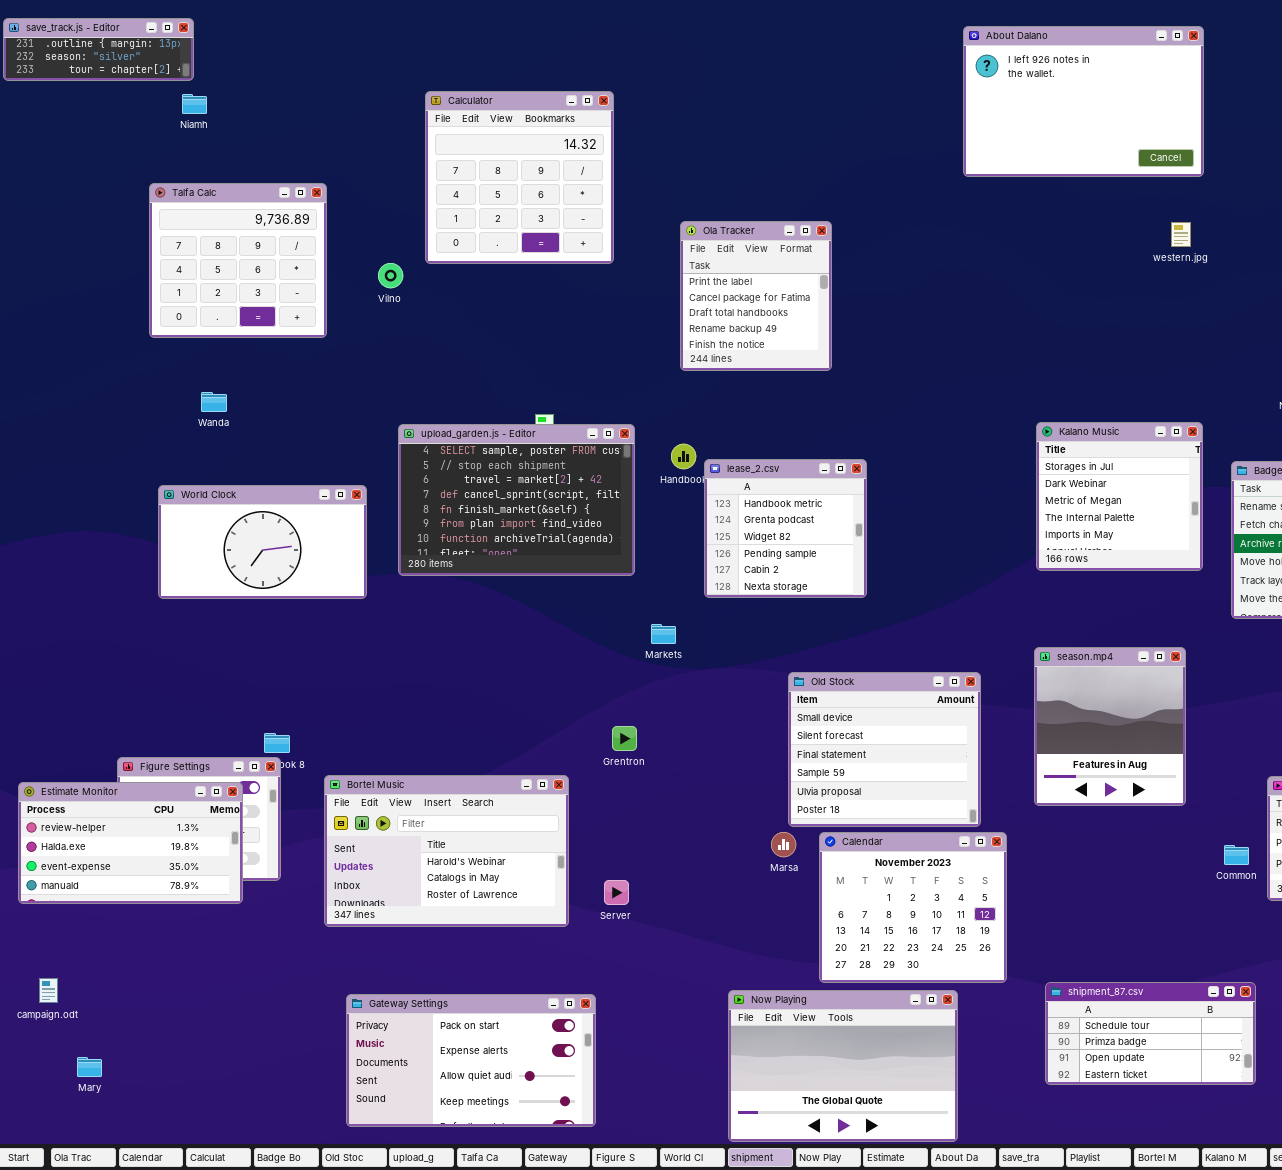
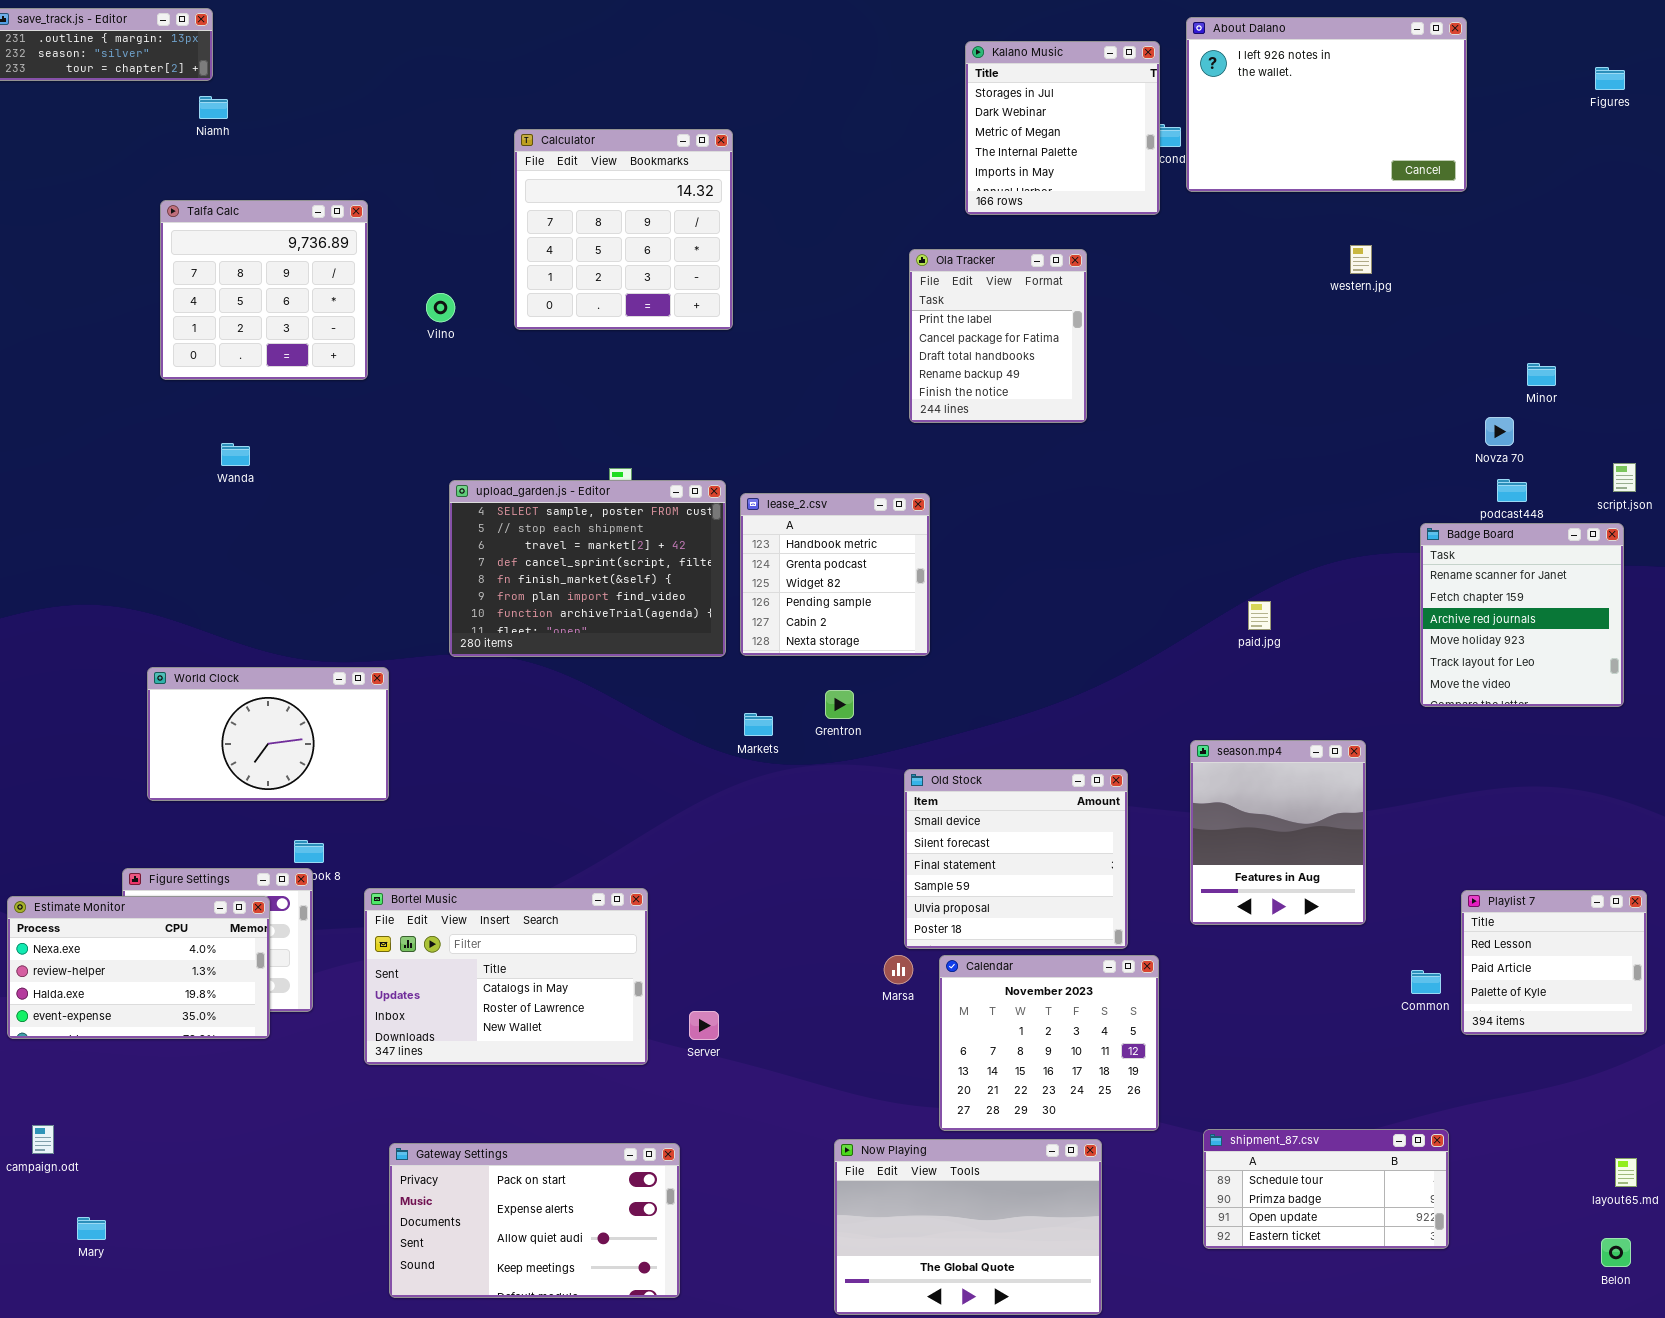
About Dalano: [963,26,1204,177] -> [1186,17,1467,192], moved
Calculator: [425,91,614,264] -> [514,129,733,330], moved
Ola Tracker: [680,221,832,371] -> [909,249,1087,423], moved
Kalano Music: [1036,422,1203,571] -> [965,41,1160,215], moved
lease_2.csv: [704,459,867,598] -> [740,493,930,656], moved
World Clock: [158,485,367,599] -> [147,667,389,801], moved
Grentron: [612,726,637,751] -> [825,690,854,719], moved
Bortel Music: [324,775,569,927] -> [364,888,648,1065], scrolled down 1 row
Estimate Monitor: [18,782,243,904] -> [7,896,270,1039], scrolled up 1 row

